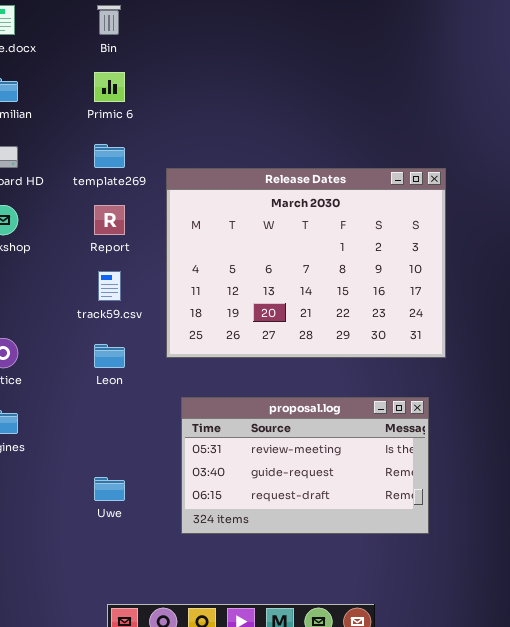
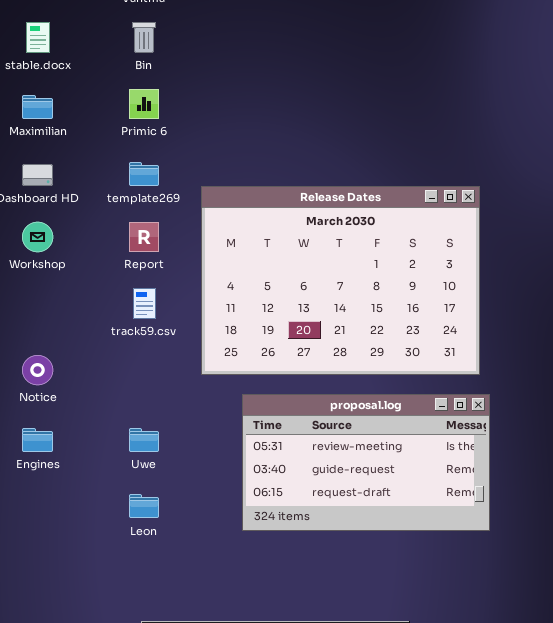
Leon: [94,344,125,368] -> [129,494,159,518], moved
proposal.log: [181,397,429,534] -> [242,394,490,531], moved
Uwe: [94,477,125,501] -> [129,428,159,452], moved

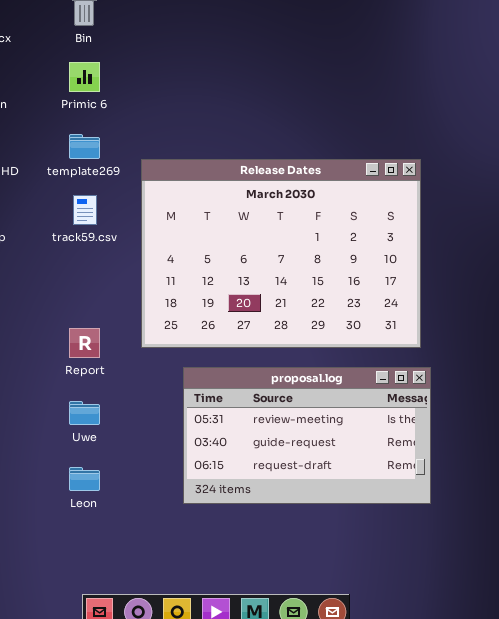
Report: [129,222,159,252] -> [69,328,100,358], moved
track59.csv: [133,288,156,319] -> [73,195,97,225], moved

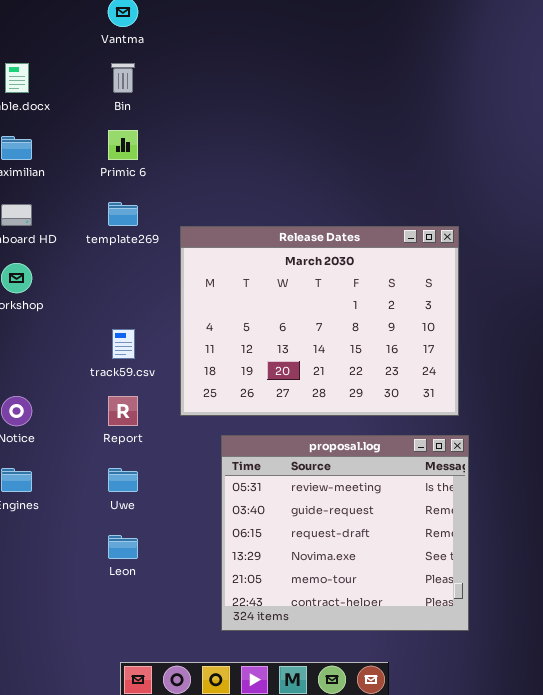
track59.csv: [73,195,97,225] -> [112,329,135,359], moved
proposal.log: [183,367,431,504] -> [221,435,469,631], resized

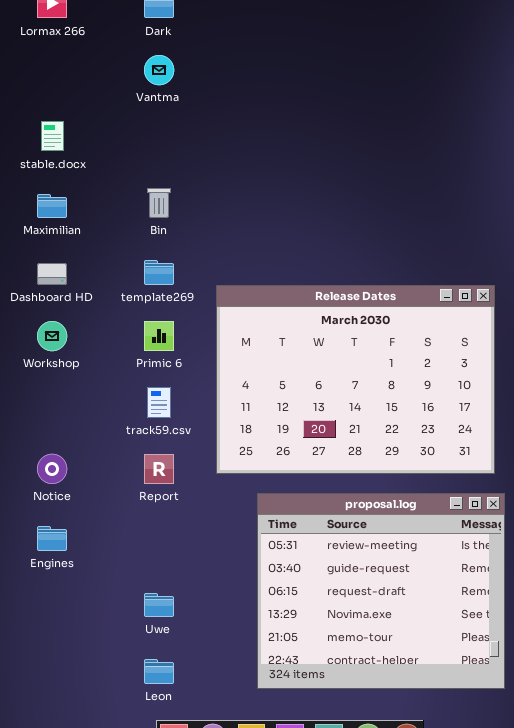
Bin: [111,63,135,93] -> [147,188,171,218], moved
Primic 6: [108,130,138,160] -> [144,321,174,351], moved
Uwe: [108,468,138,492] -> [144,593,174,617], moved
Leon: [108,535,138,559] -> [144,659,174,684], moved

